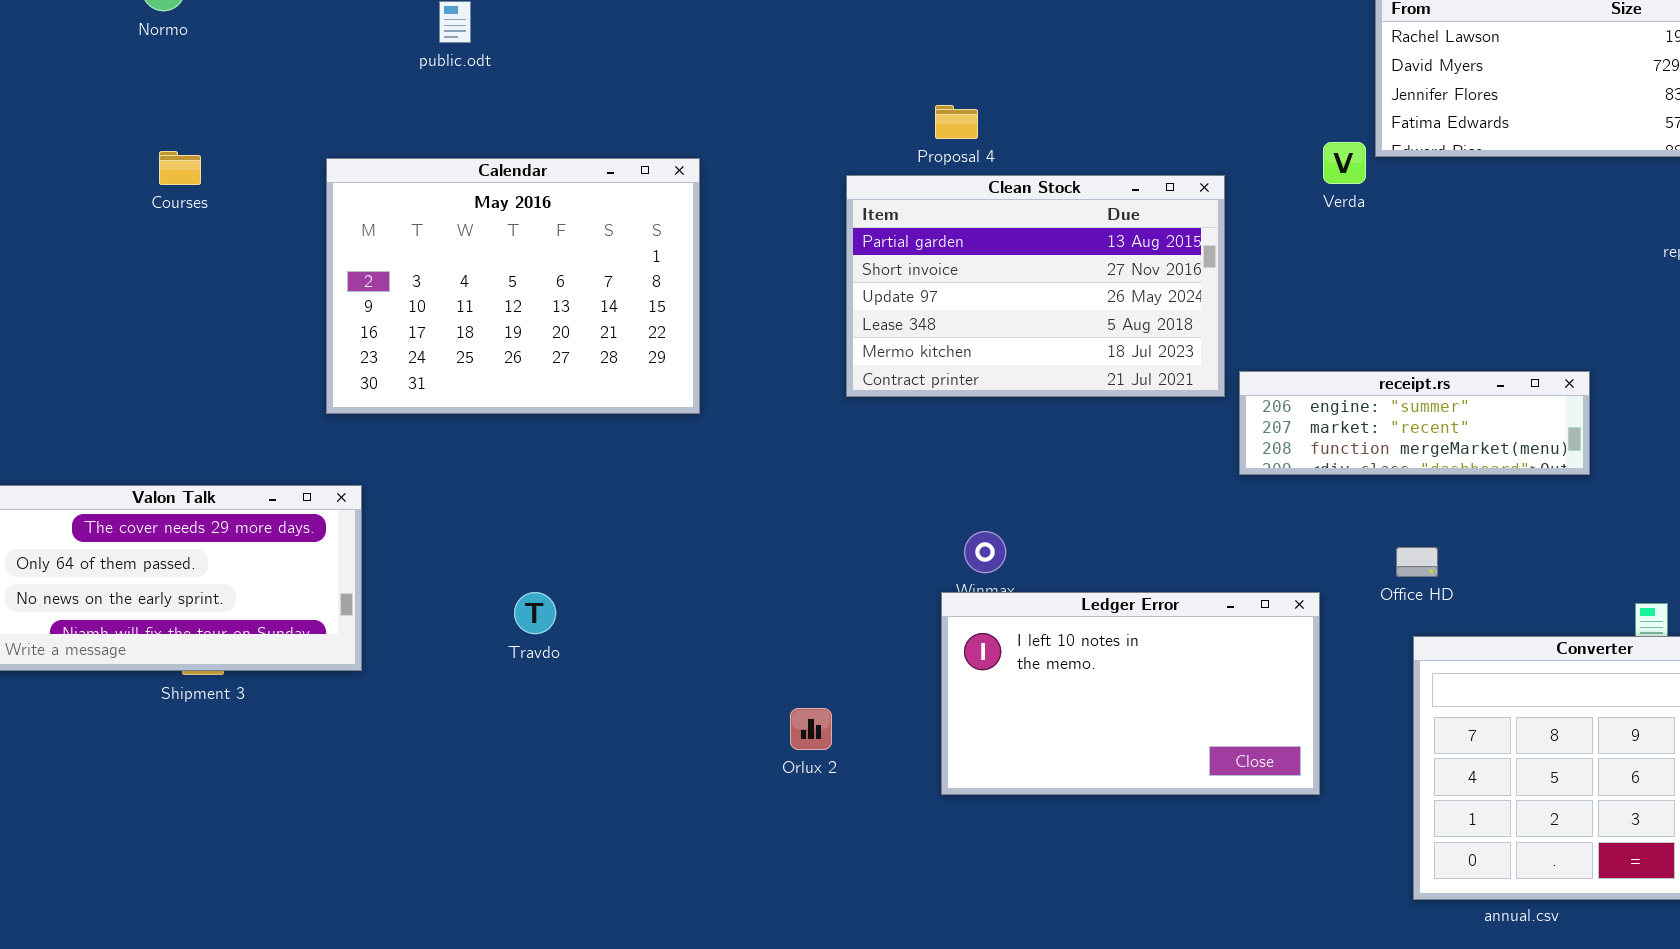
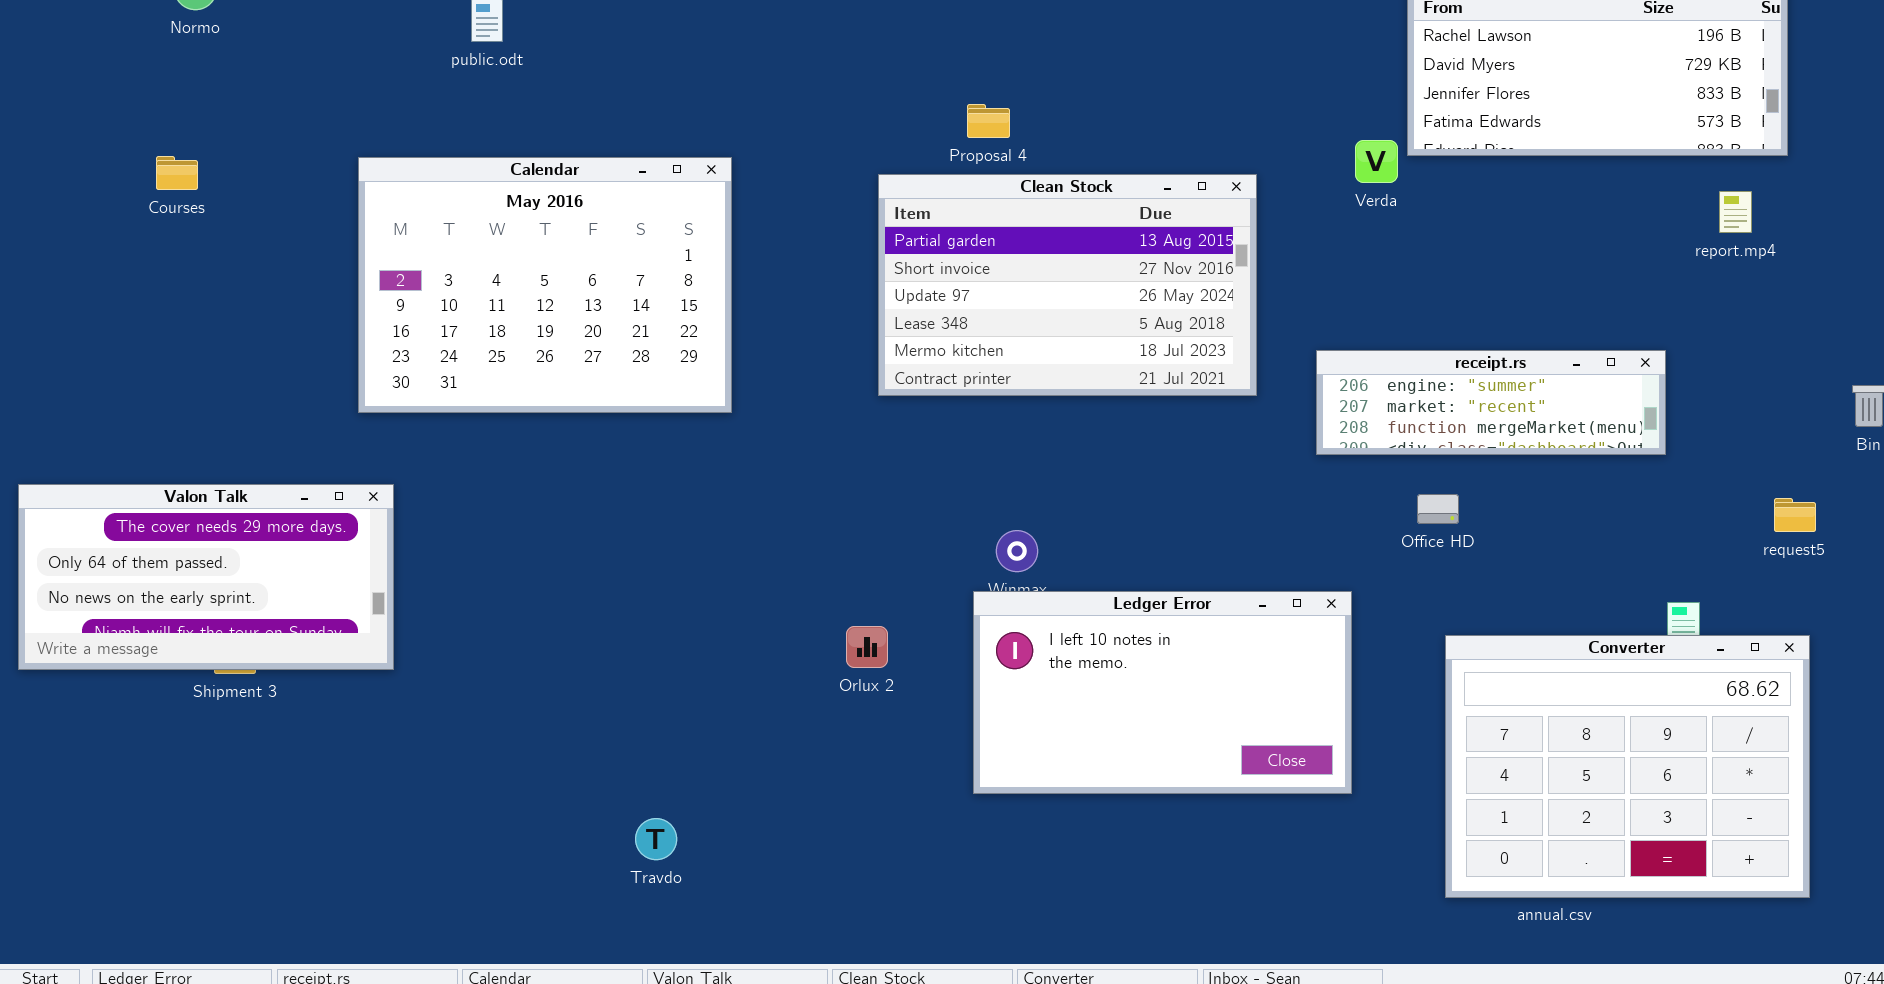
Courses: [159,151,201,185] -> [156,156,198,190], moved
receipt.rs: [1239,371,1590,475] -> [1316,350,1666,455], moved
Office HD: [1396,547,1438,577] -> [1417,494,1459,524], moved
Travdo: [514,592,556,634] -> [635,818,677,860], moved
Orlux 2: [790,708,832,750] -> [846,626,888,668], moved

